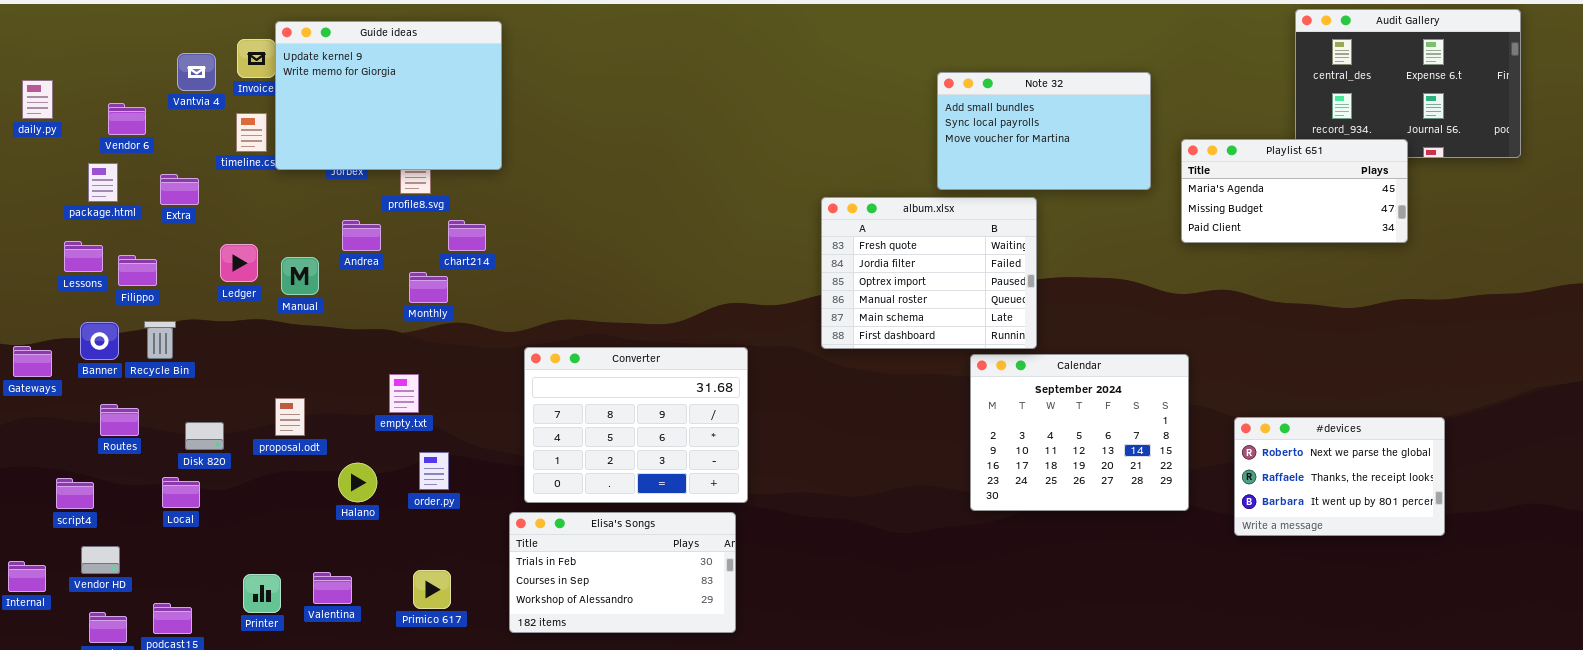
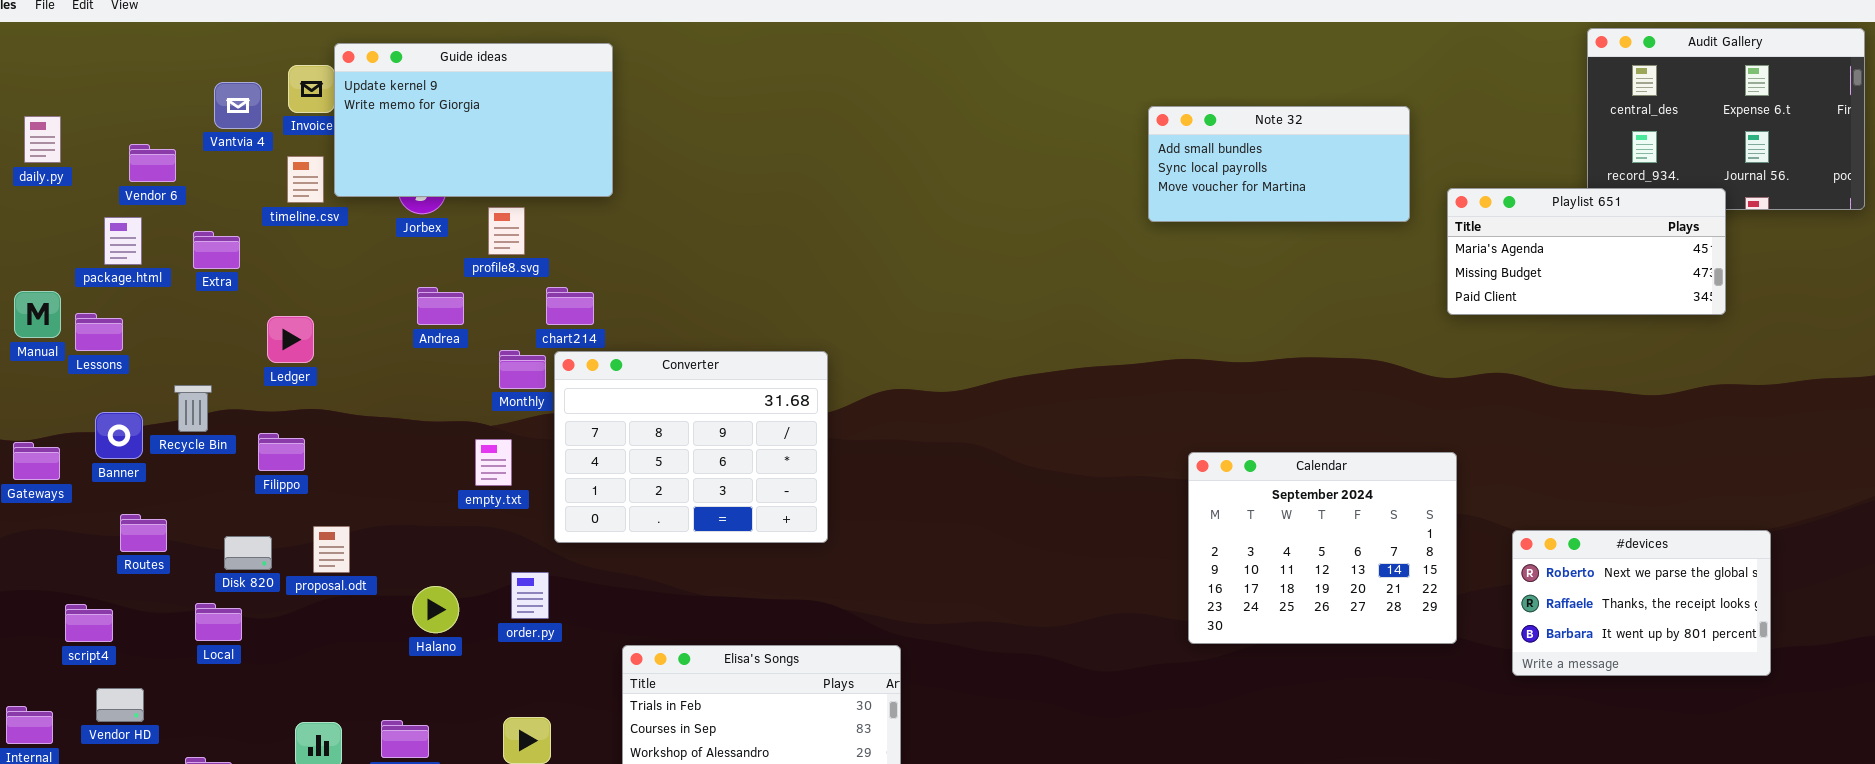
Guide ideas: [275,21,502,170] -> [334,43,613,197], resized
Note 32: [937,72,1151,190] -> [1148,106,1410,222], resized
album.xlsx: [821,197,1037,349] -> none, closed
Filippo: [118,255,157,286] -> [258,433,305,471], moved
Manual: [281,257,319,295] -> [14,291,61,338], moved
Recycle Bin: [144,321,176,359] -> [174,385,212,432], moved
Converter: [524,347,748,503] -> [554,351,828,543], moved
empty.txt: [389,374,419,413] -> [475,439,512,486], moved
proposal.odt: [275,398,305,436] -> [313,526,350,573], moved

